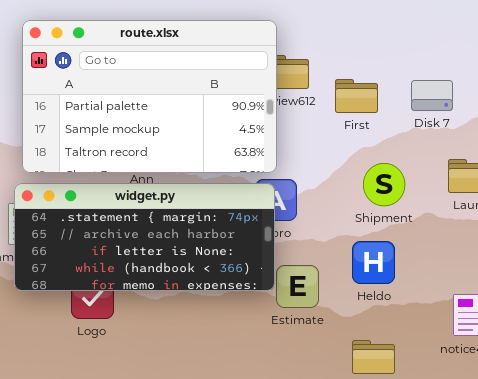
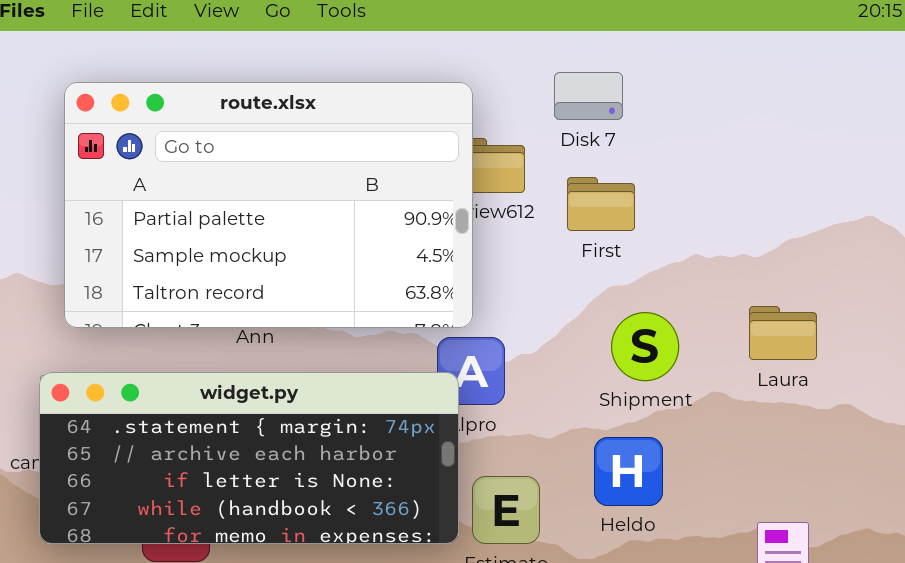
Disk 7: [411,80,453,111] -> [554,72,623,120], moved
widget.py: [14,183,275,291] -> [39,372,459,544], moved

